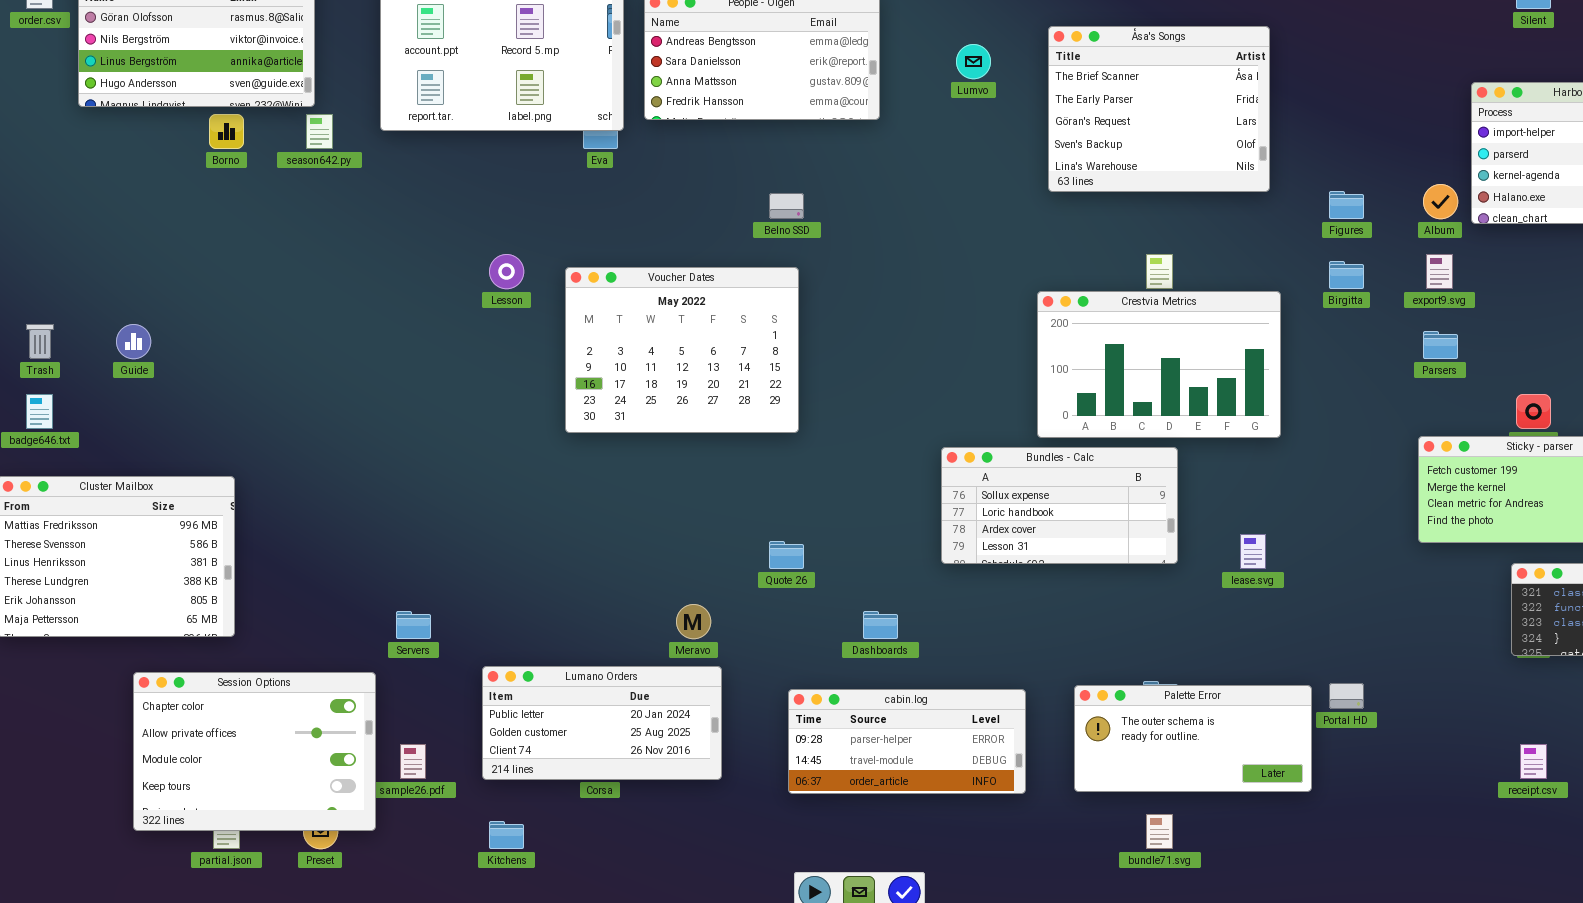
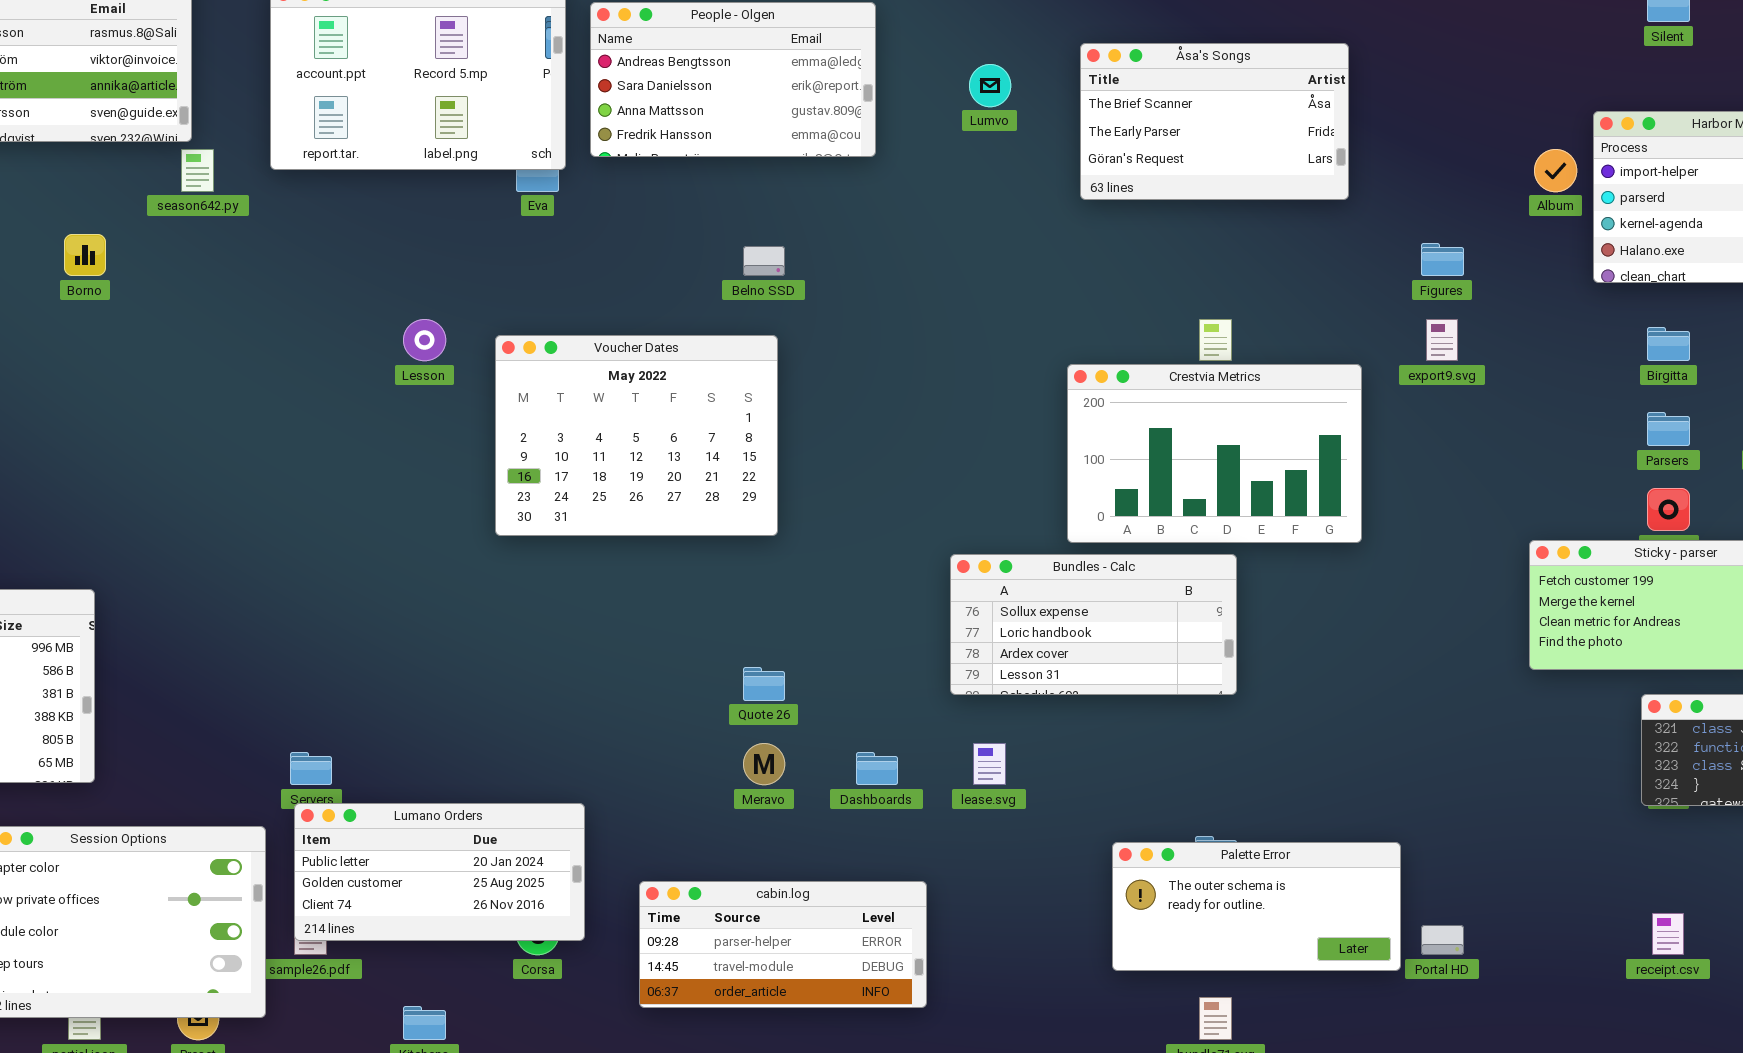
Åsa's Songs: [1048,26,1270,192] -> [1080,43,1349,200], resized
Borno: [209,114,244,149] -> [64,234,106,276], moved
Album: [1423,184,1458,219] -> [1534,149,1577,192], moved
export9.svg: [1426,254,1453,289] -> [1426,319,1458,361], moved
Birgitta: [1329,261,1364,289] -> [1647,327,1690,361], moved
Parsers: [1423,331,1458,359] -> [1647,412,1690,446], moved
lease.svg: [1240,534,1266,569] -> [973,743,1006,785], moved
Meravo: [676,604,711,639] -> [743,743,785,785], moved
Lumano Orders: [482,666,722,780] -> [294,803,585,941], moved
Portal HD: [1329,683,1364,709] -> [1421,925,1464,955], moved
cabin.log: [788,689,1026,794] -> [639,881,927,1008], moved

